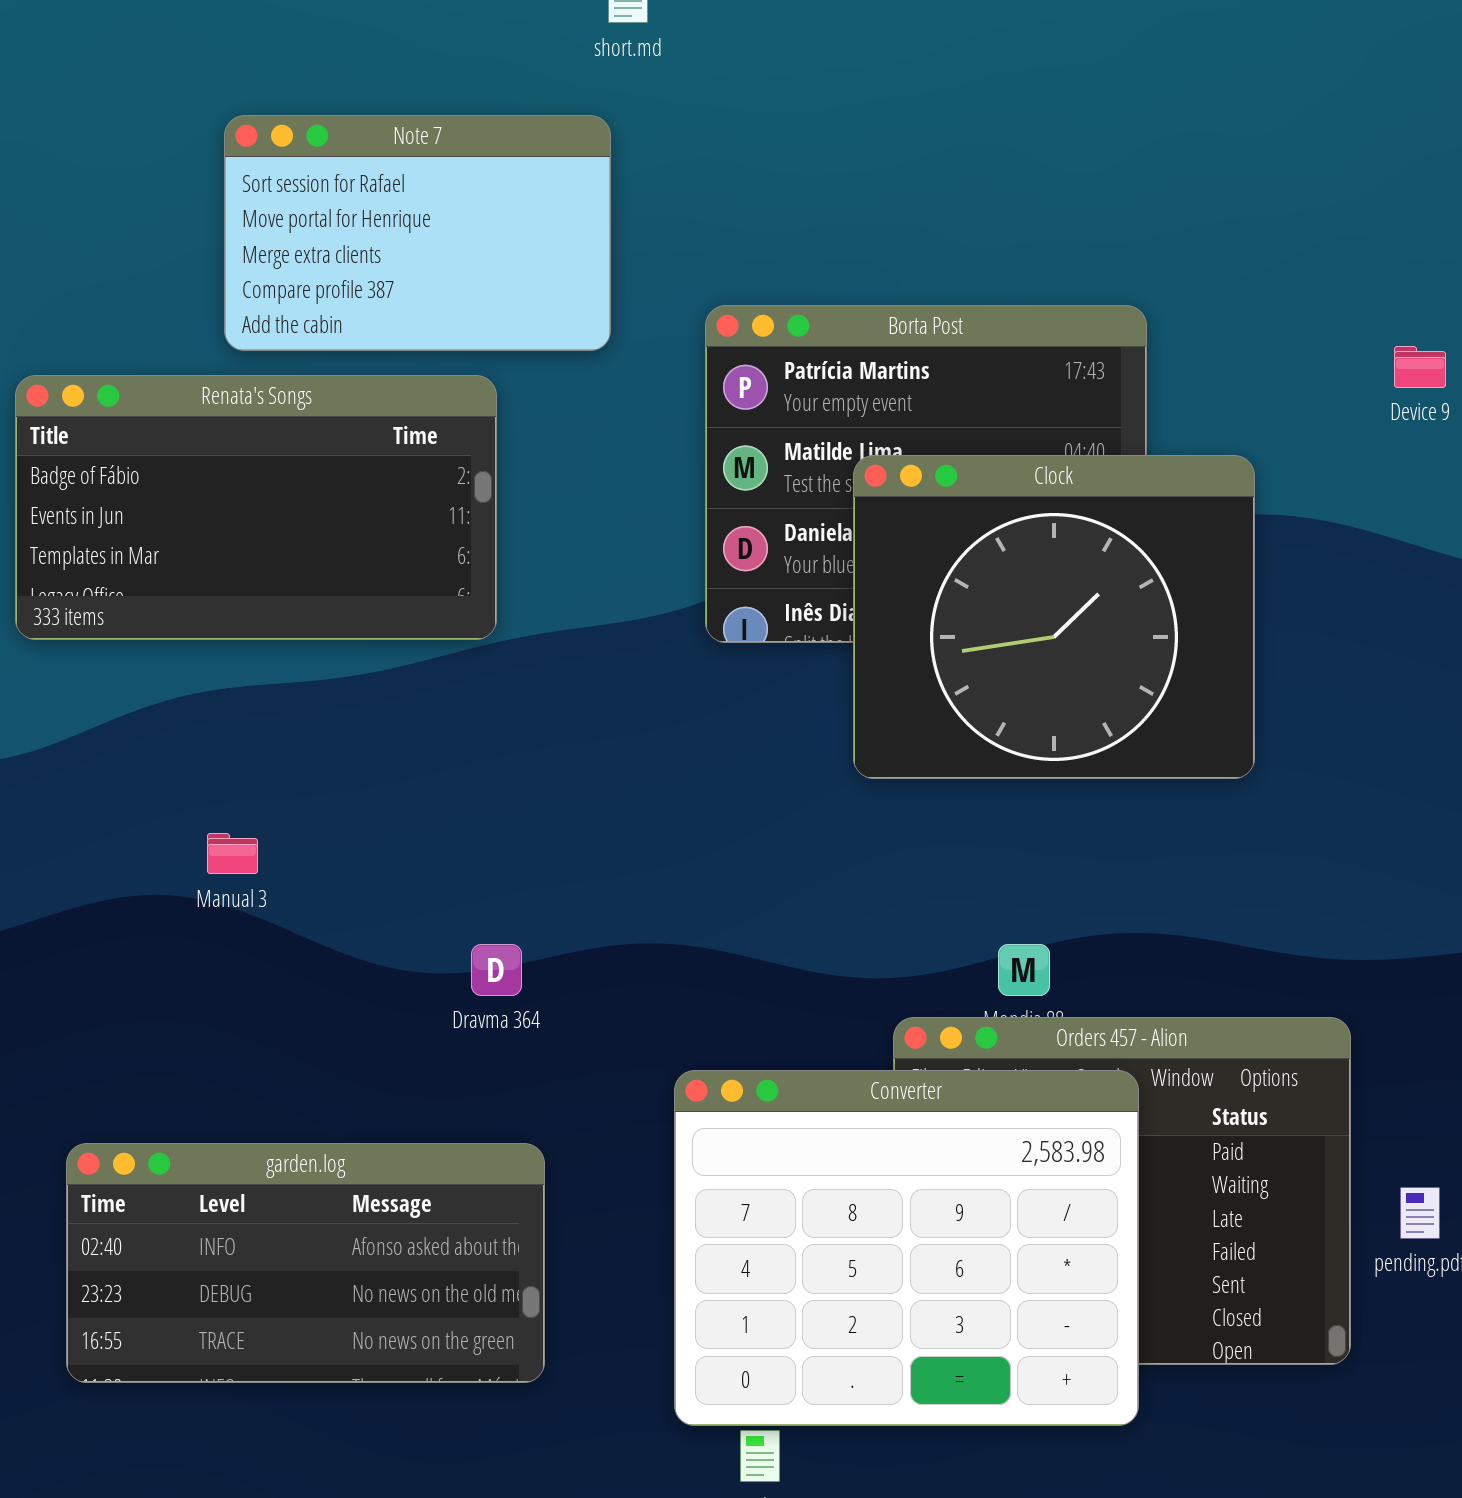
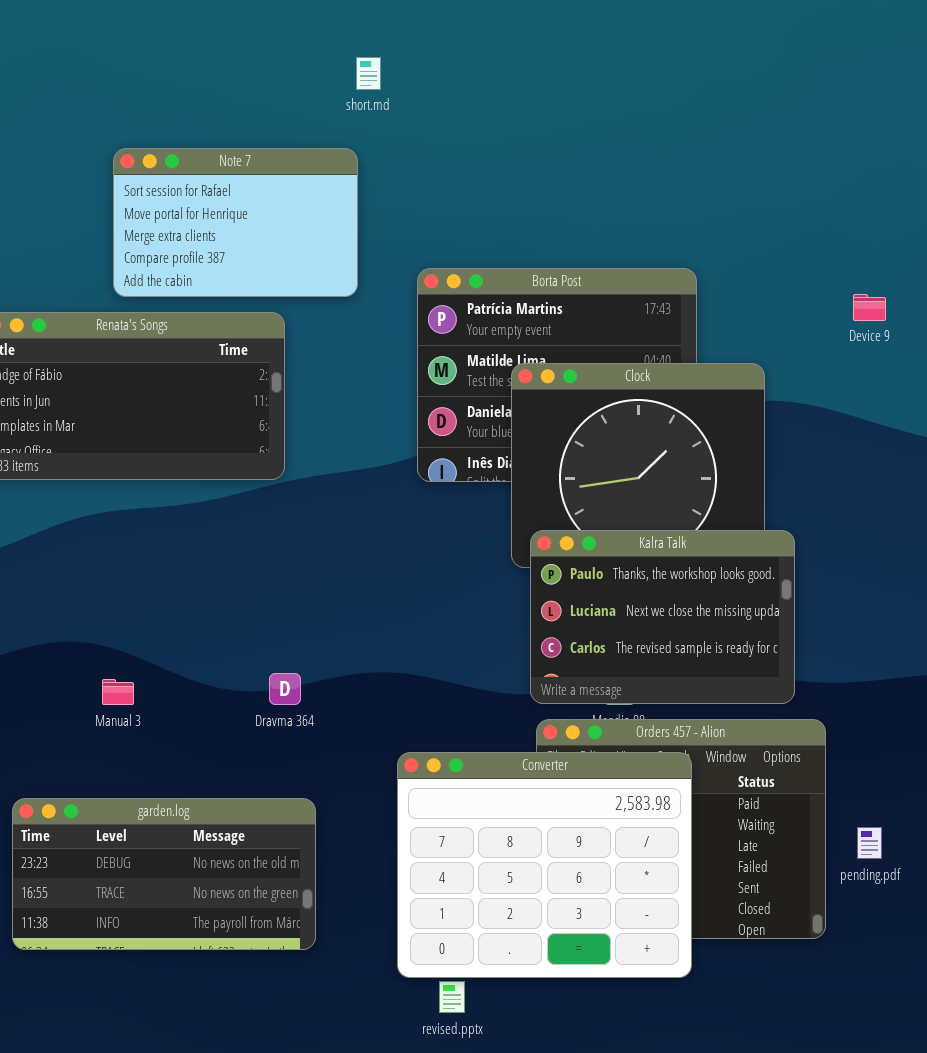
Kalra Talk: none -> [530,530,795,704], opened
Manual 3: [207,833,258,874] -> [102,679,134,705], moved
garden.log: [66,1143,545,1383] -> [12,798,316,950], scrolled down 1 row

